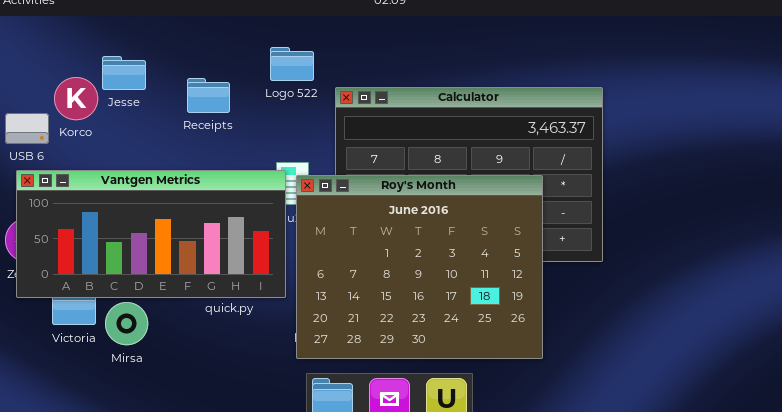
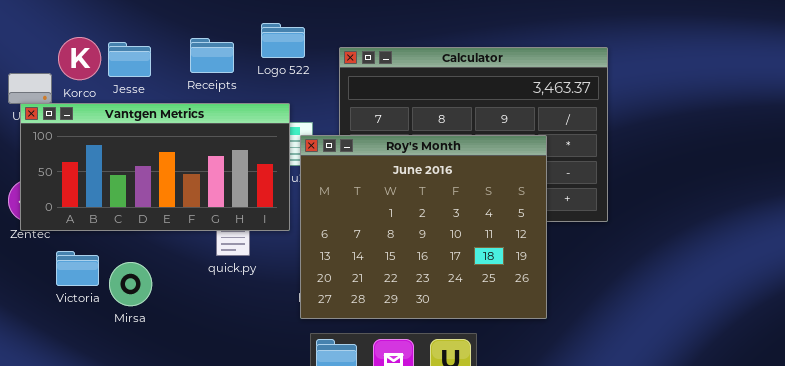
Logo 522: [270,47,314,81] -> [261,23,305,58], moved
Jesse: [102,56,146,90] -> [108,42,151,77], moved
Vantgen Metrics: [16,170,286,298] -> [20,103,290,231], moved

